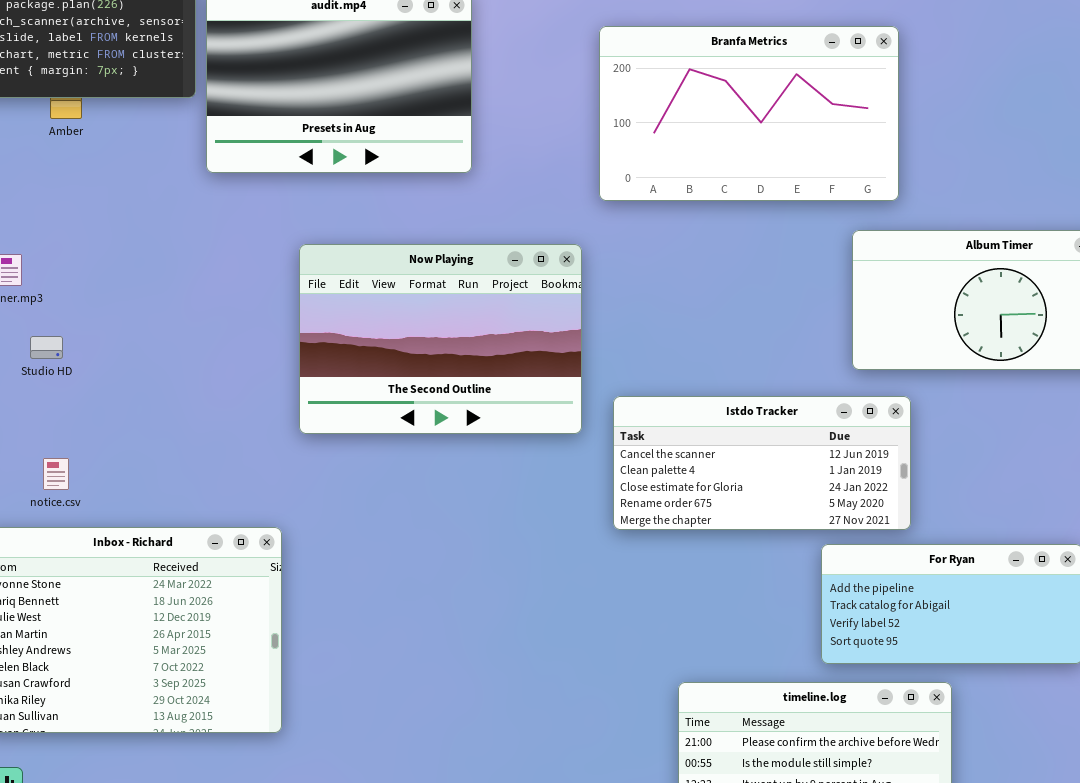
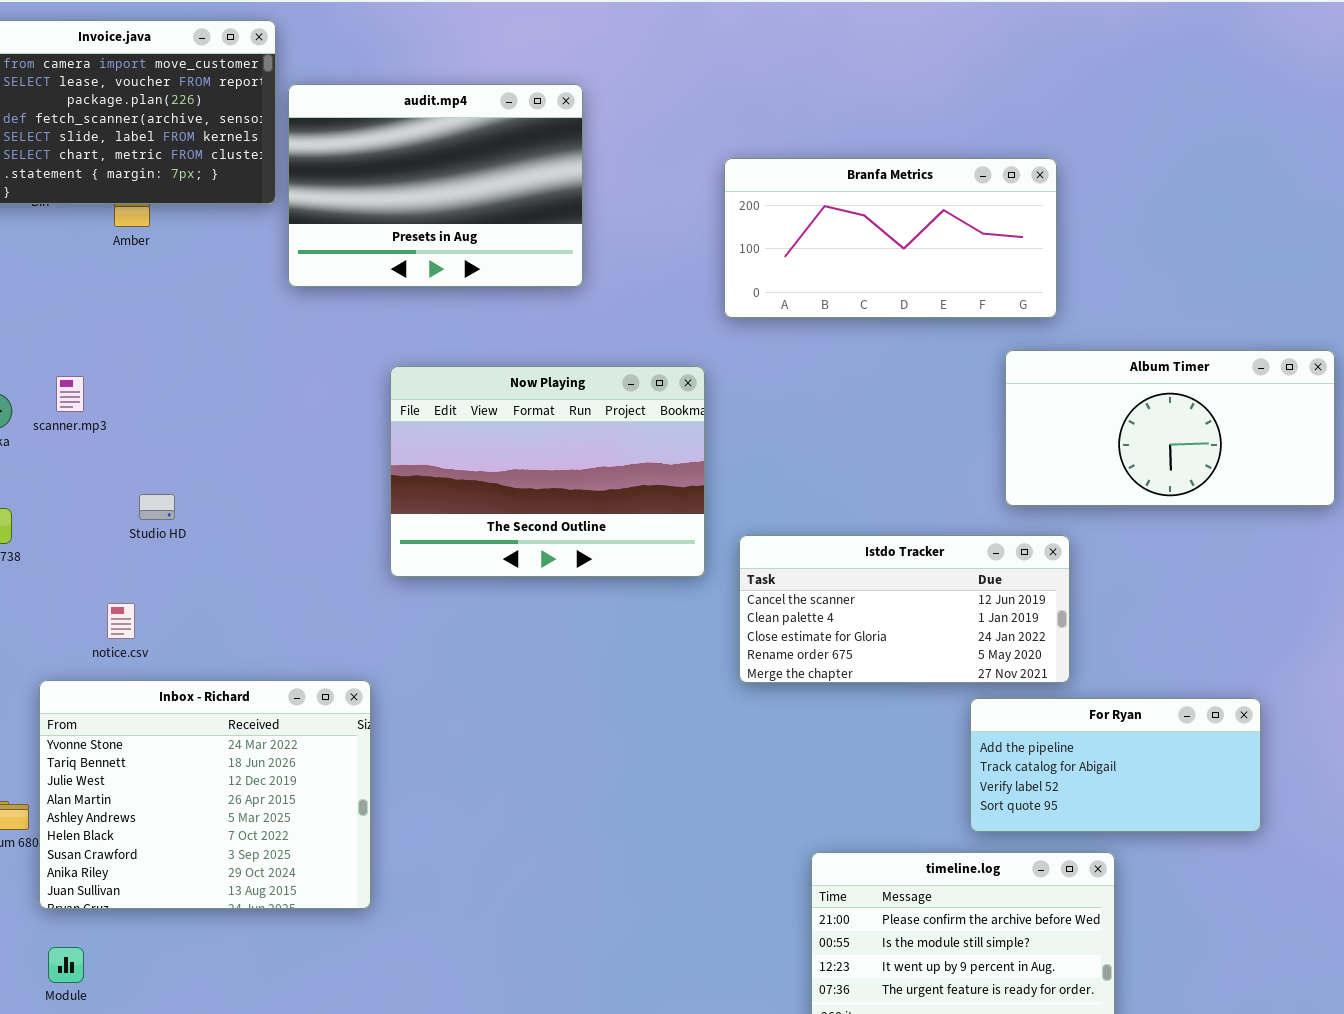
Branfa Metrics: [599,26,899,201] -> [724,158,1057,318], resized
Studio HD: [30,336,63,359] -> [139,494,175,520], moved

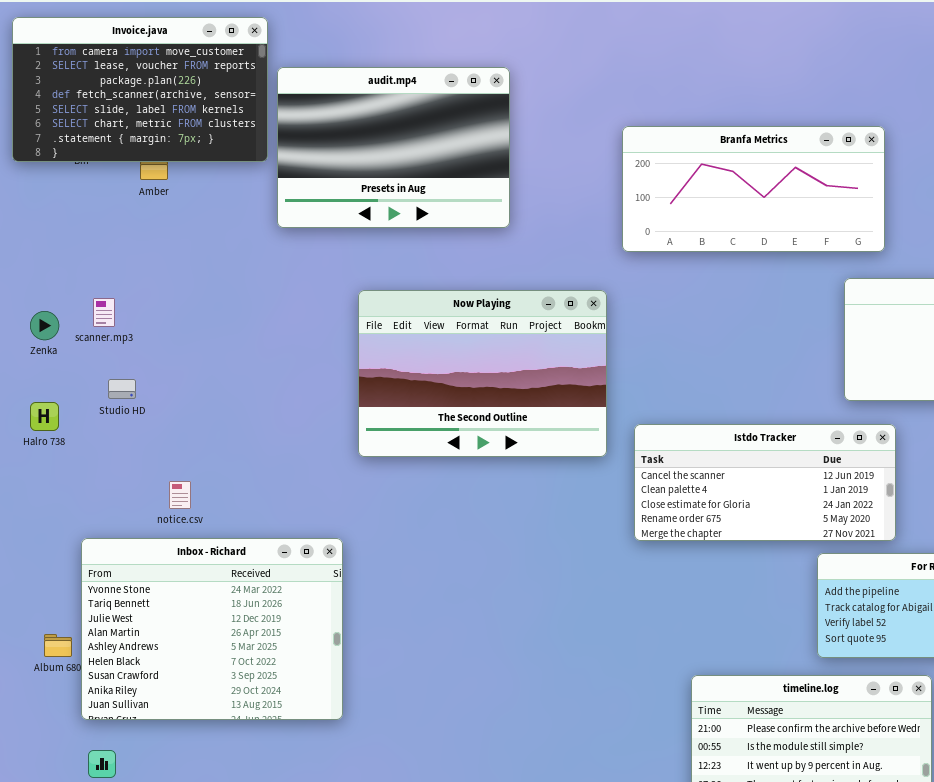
Studio HD: [139,494,175,520] -> [108,379,136,399], moved
notice.csv: [107,603,135,639] -> [169,481,191,509], moved

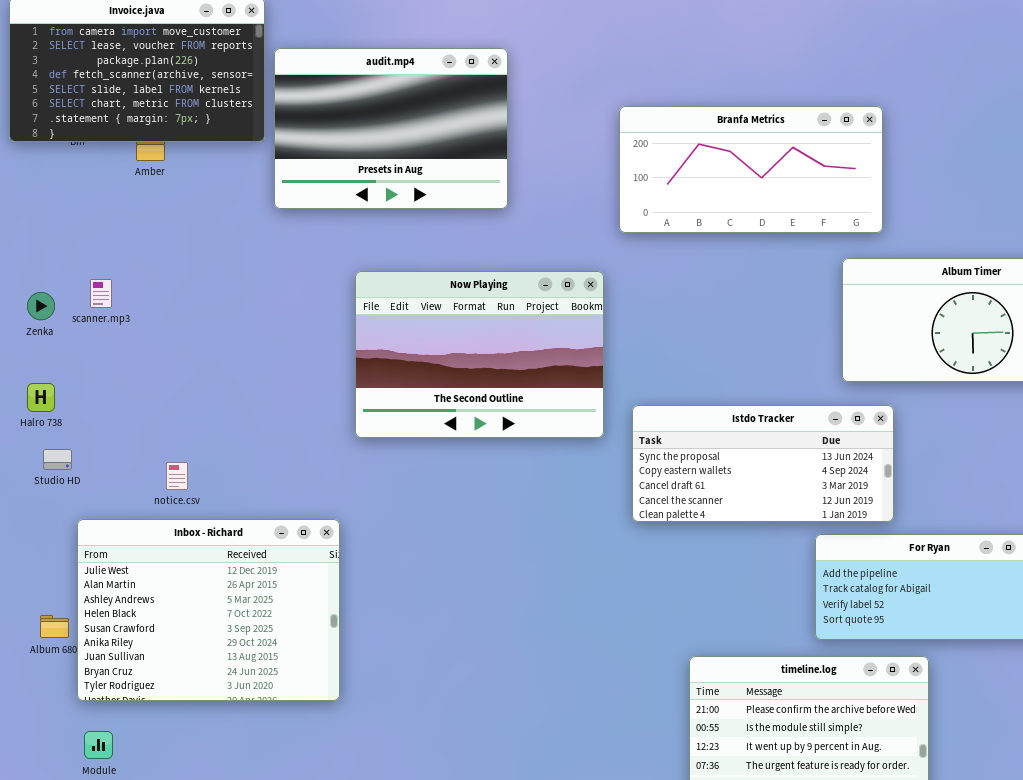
Studio HD: [108,379,136,399] -> [43,449,72,470], moved
Istdo Tracker: [634,424,896,541] -> [632,405,894,522], scrolled up 3 rows
Inbox - Richard: [81,538,343,720] -> [77,519,340,701], scrolled down 2 rows

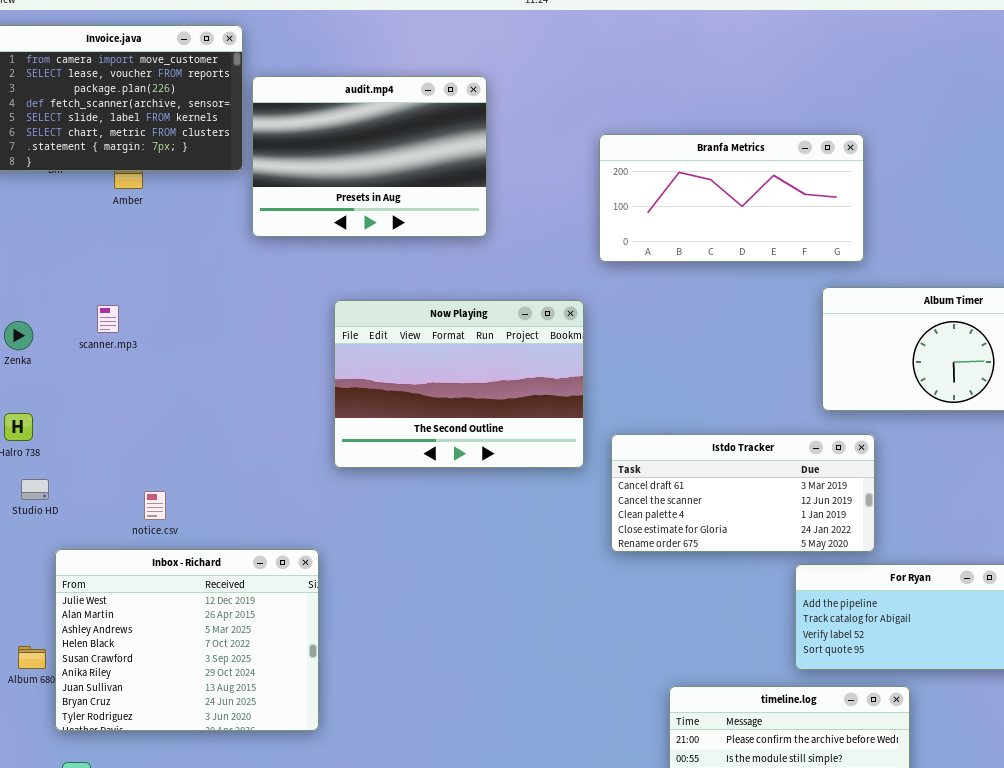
scanner.mp3: [90,279,112,308] -> [97,305,119,333], moved
Istdo Tracker: [632,405,894,522] -> [611,434,875,552], scrolled down 2 rows

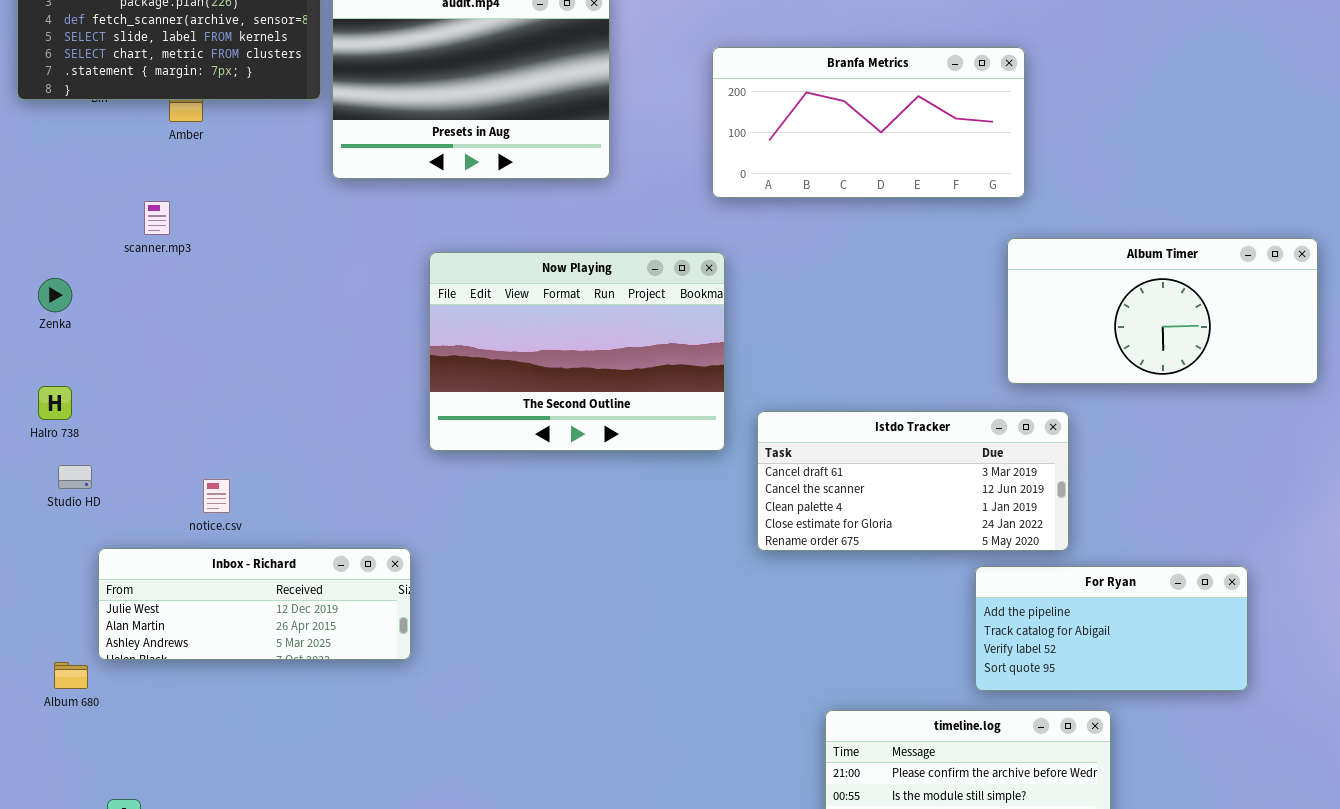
Branfa Metrics: [599,134,864,262] -> [712,47,1025,198], moved
scanner.mp3: [97,305,119,333] -> [144,201,170,235], moved
Inbox - Richard: [55,549,319,731] -> [98,548,411,660], resized

